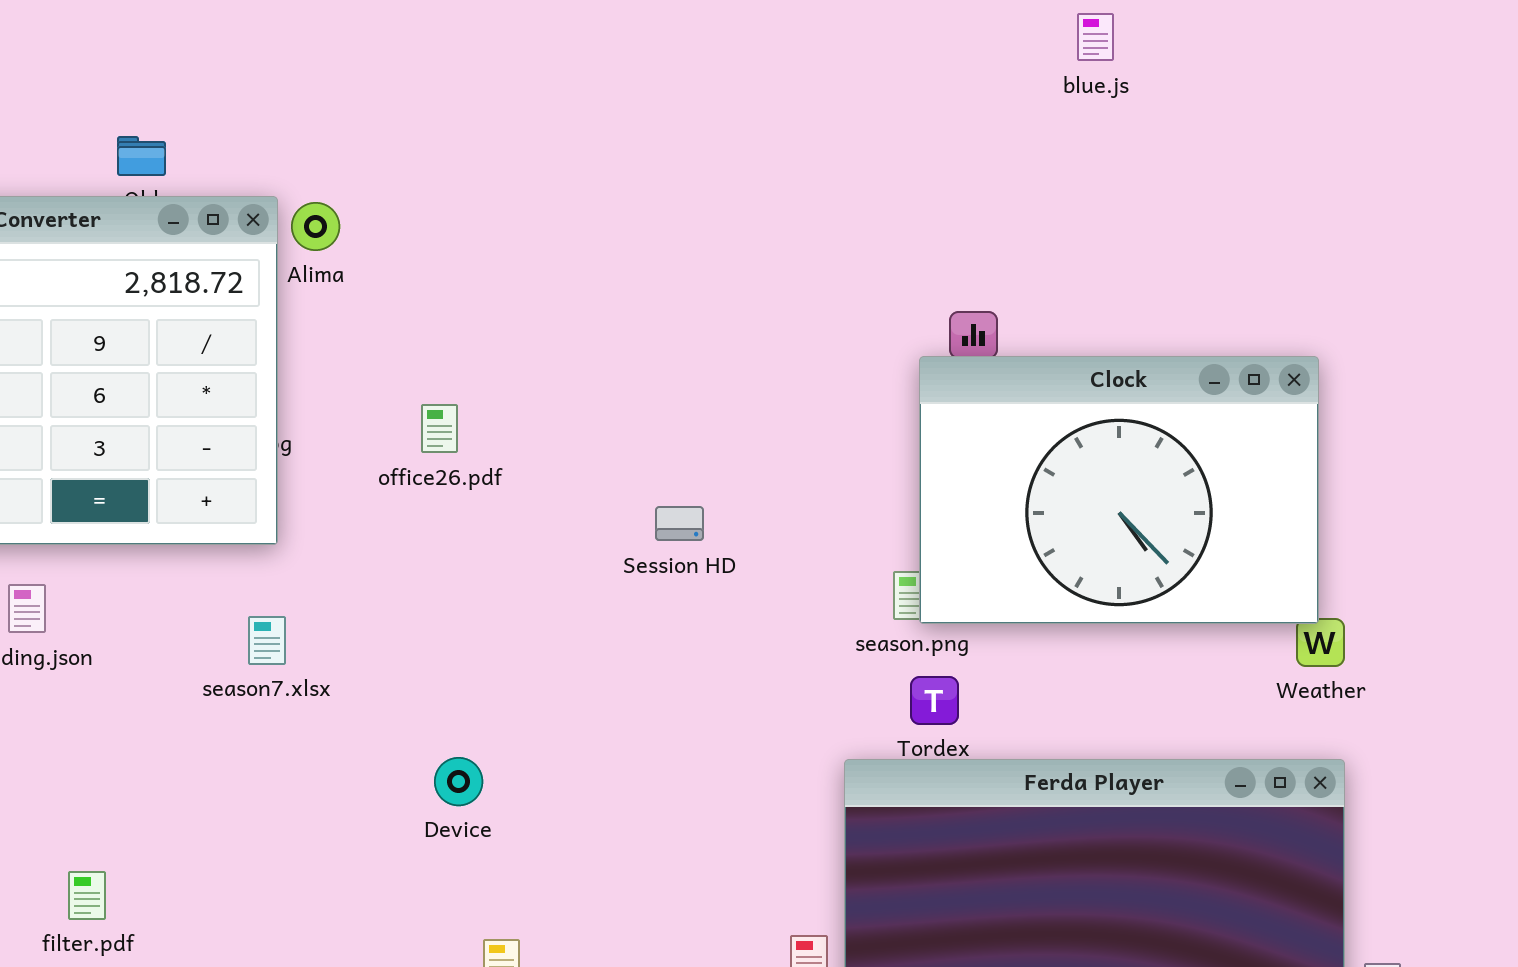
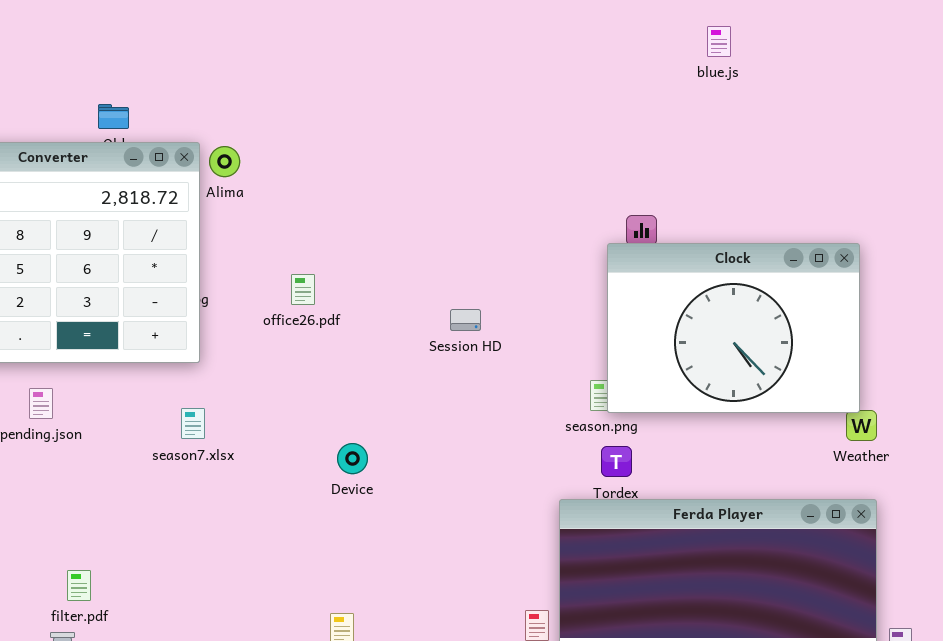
Session HD: [655,506,704,541] -> [450,309,481,331], moved
Device: [434,757,483,806] -> [337,443,368,474], moved

